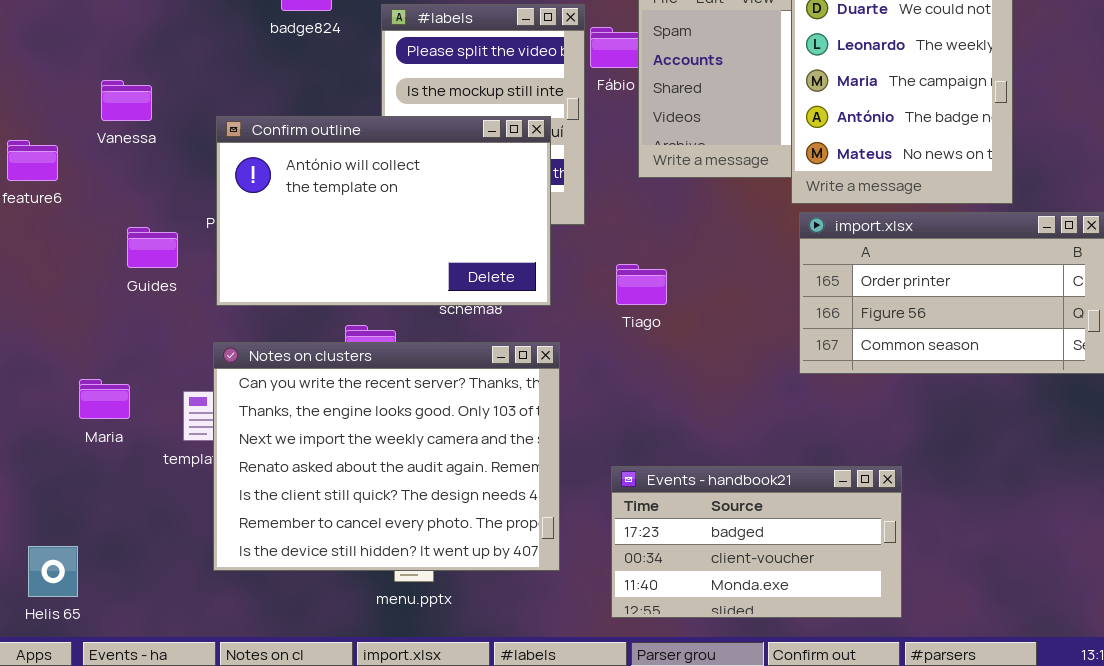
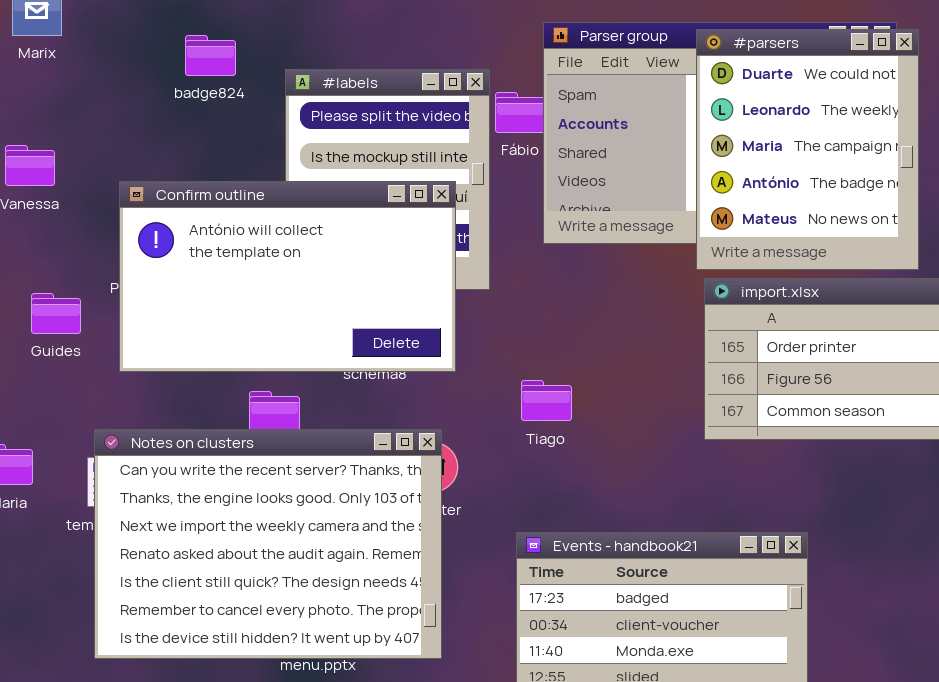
Tiago: [616,264,667,305] -> [521,380,572,421], moved
Notes on clusters: [213,342,560,571] -> [94,429,442,659], moved

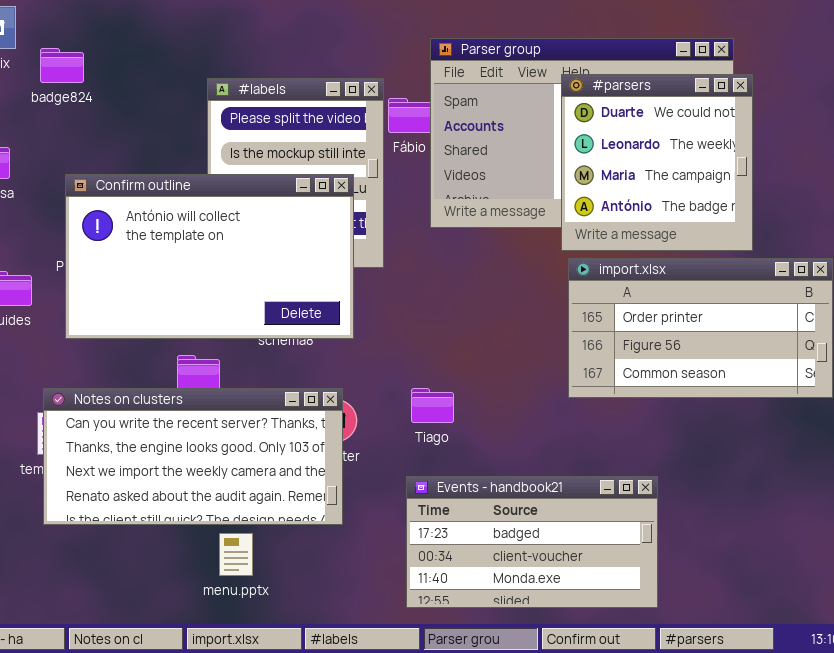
#parsers: [696,29,919,270] -> [561,74,753,251], resized
badge824: [185,35,236,76] -> [40,48,84,83], moved
Tiago: [521,380,572,421] -> [411,388,454,423], moved
Notes on clusters: [94,429,442,659] -> [43,388,343,525], resized

